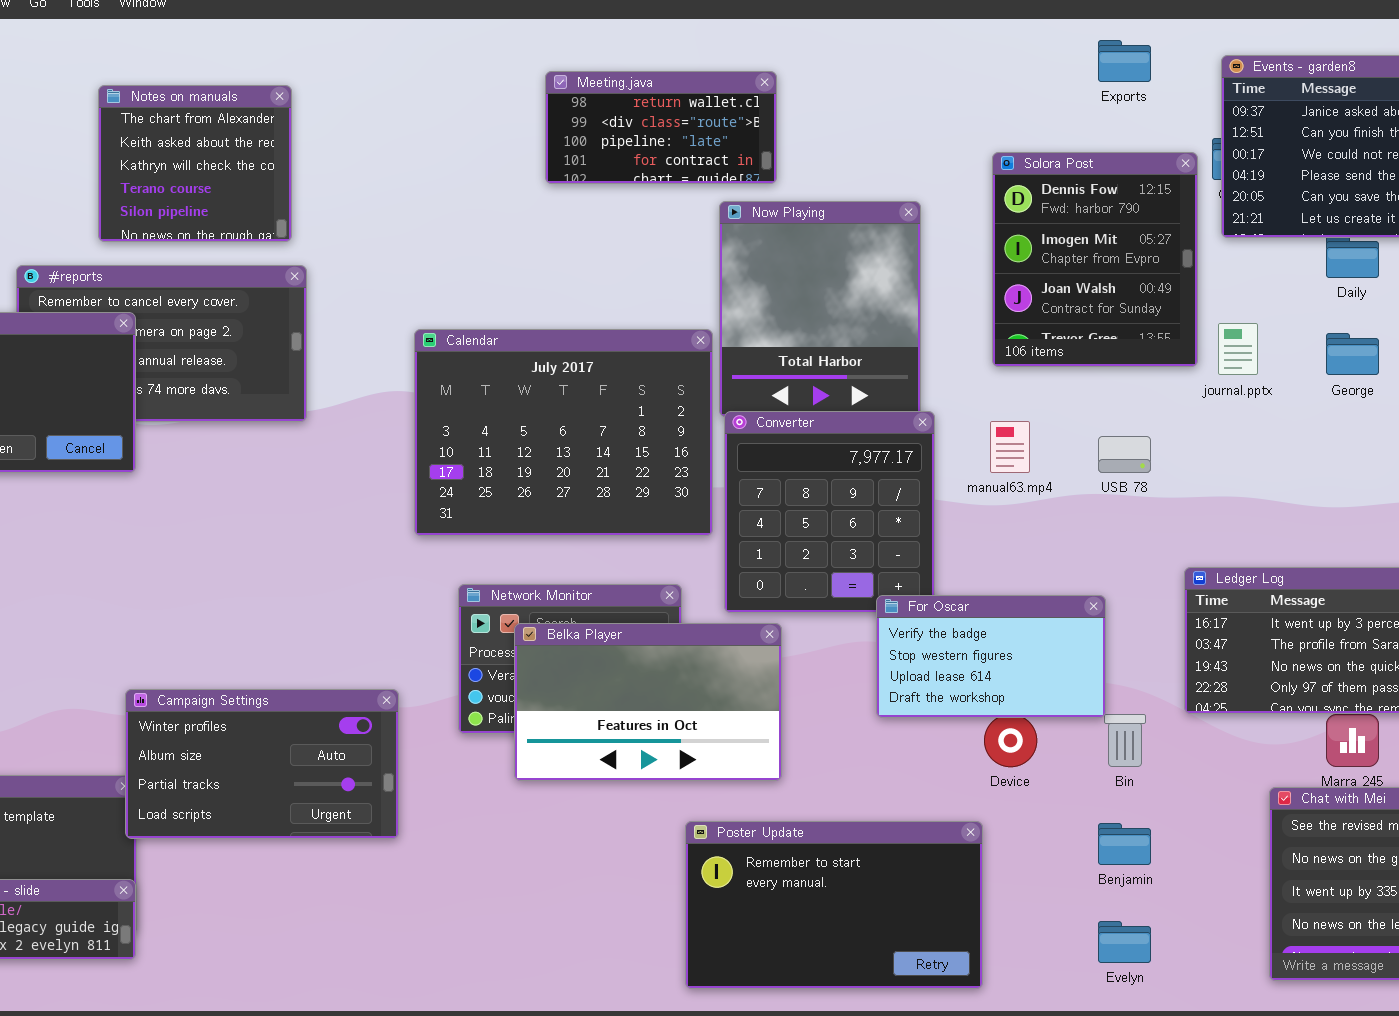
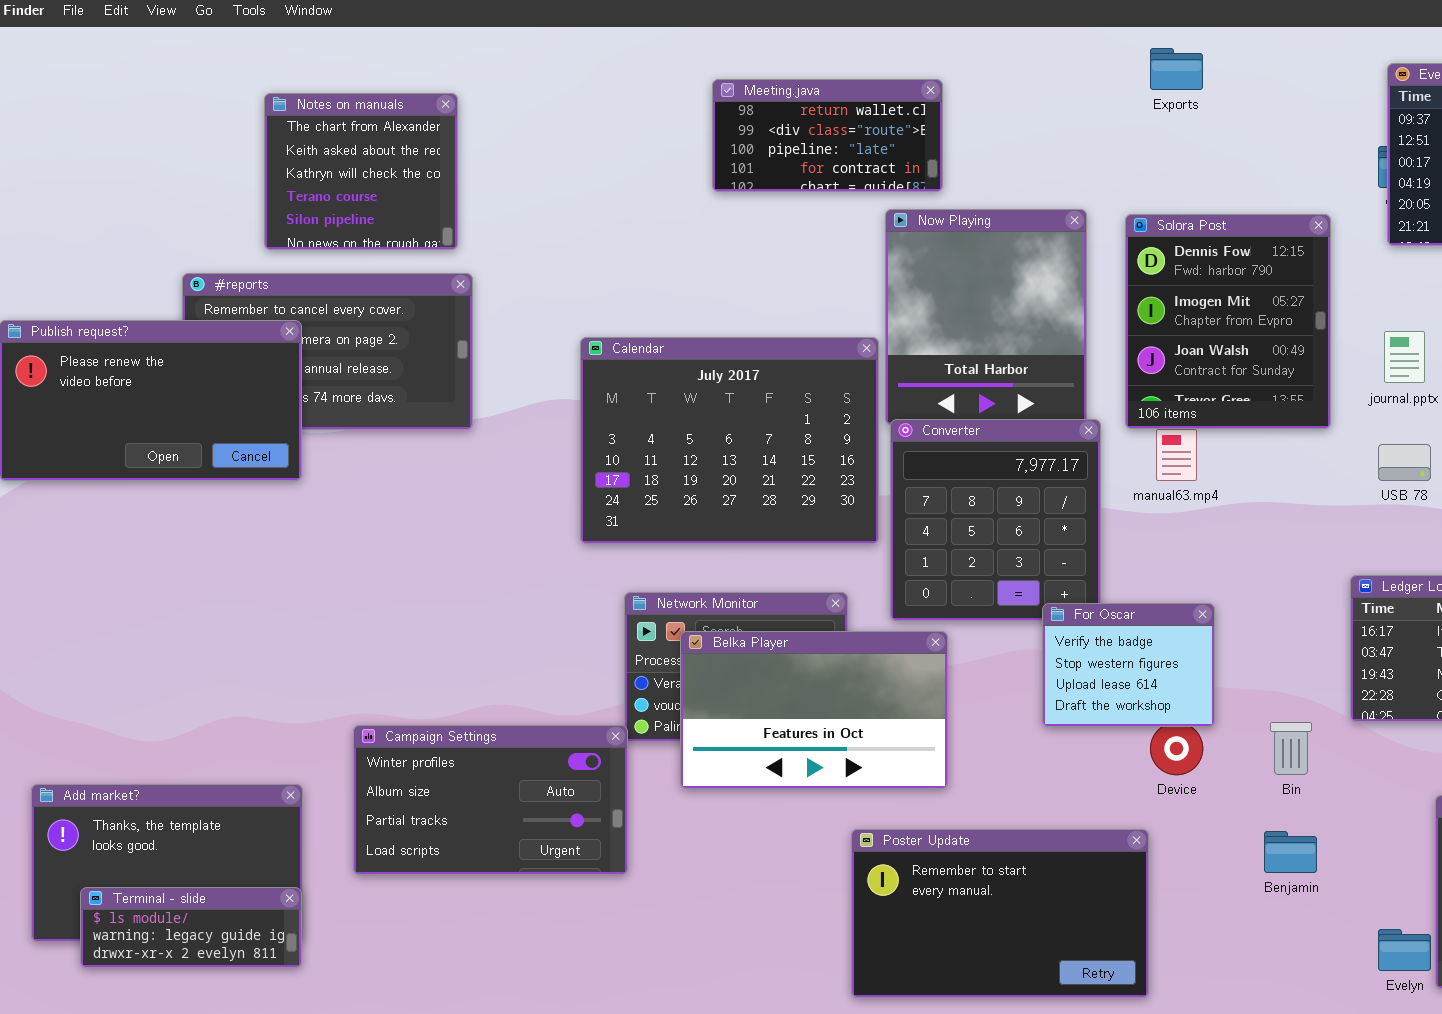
Exports: [1098,40,1151,82] -> [1150,48,1203,90], moved
Solora Post: [992,152,1198,367] -> [1125,214,1331,429], moved
USB 78: [1098,436,1151,473] -> [1378,444,1431,481], moved
For Oscar: [876,595,1106,718] -> [1042,603,1215,727], resized
Campaign Settings: [125,689,399,839] -> [353,725,628,875], moved
Evelyn: [1098,921,1151,963] -> [1378,929,1431,971], moved

